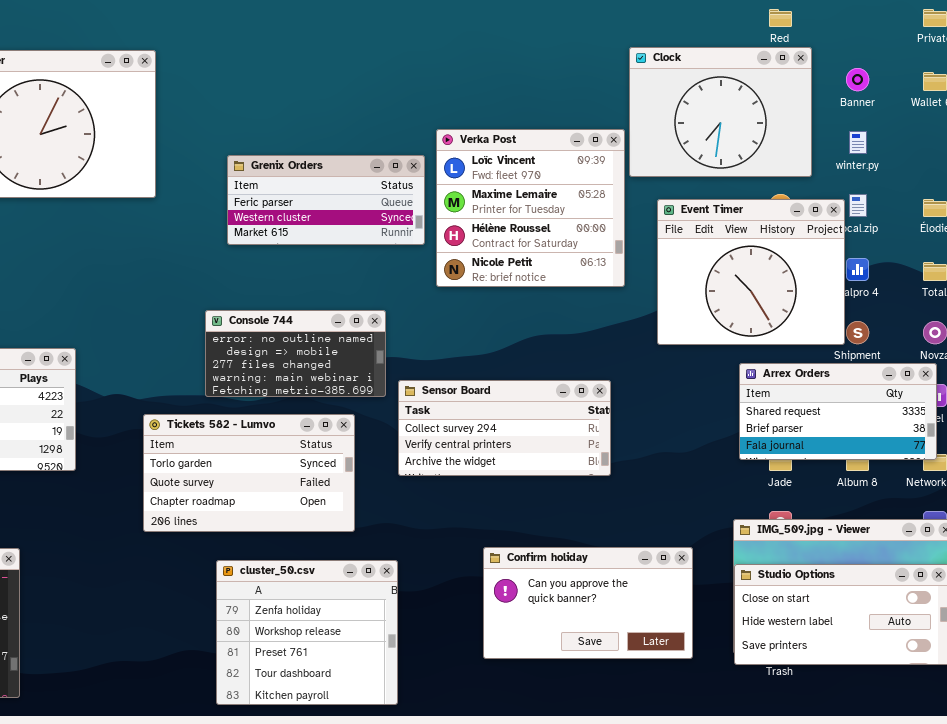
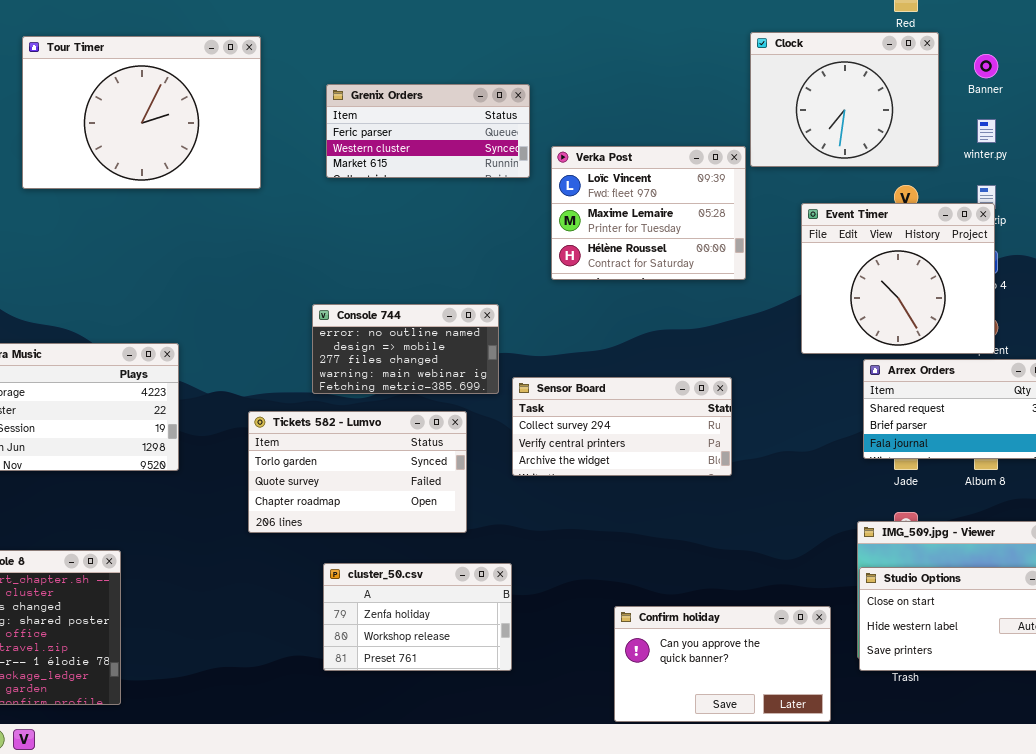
Verka Post: [436,129,625,287] -> [551,146,746,280], resized
Grenix Orders: [227,155,425,245] -> [326,84,530,178], moved
Event Timer: [657,199,845,345] -> [801,203,995,354], moved
Confirm holiday: [483,547,693,659] -> [614,606,831,722], moved
cluster_50.csv: [216,560,398,705] -> [323,563,512,671], resized

